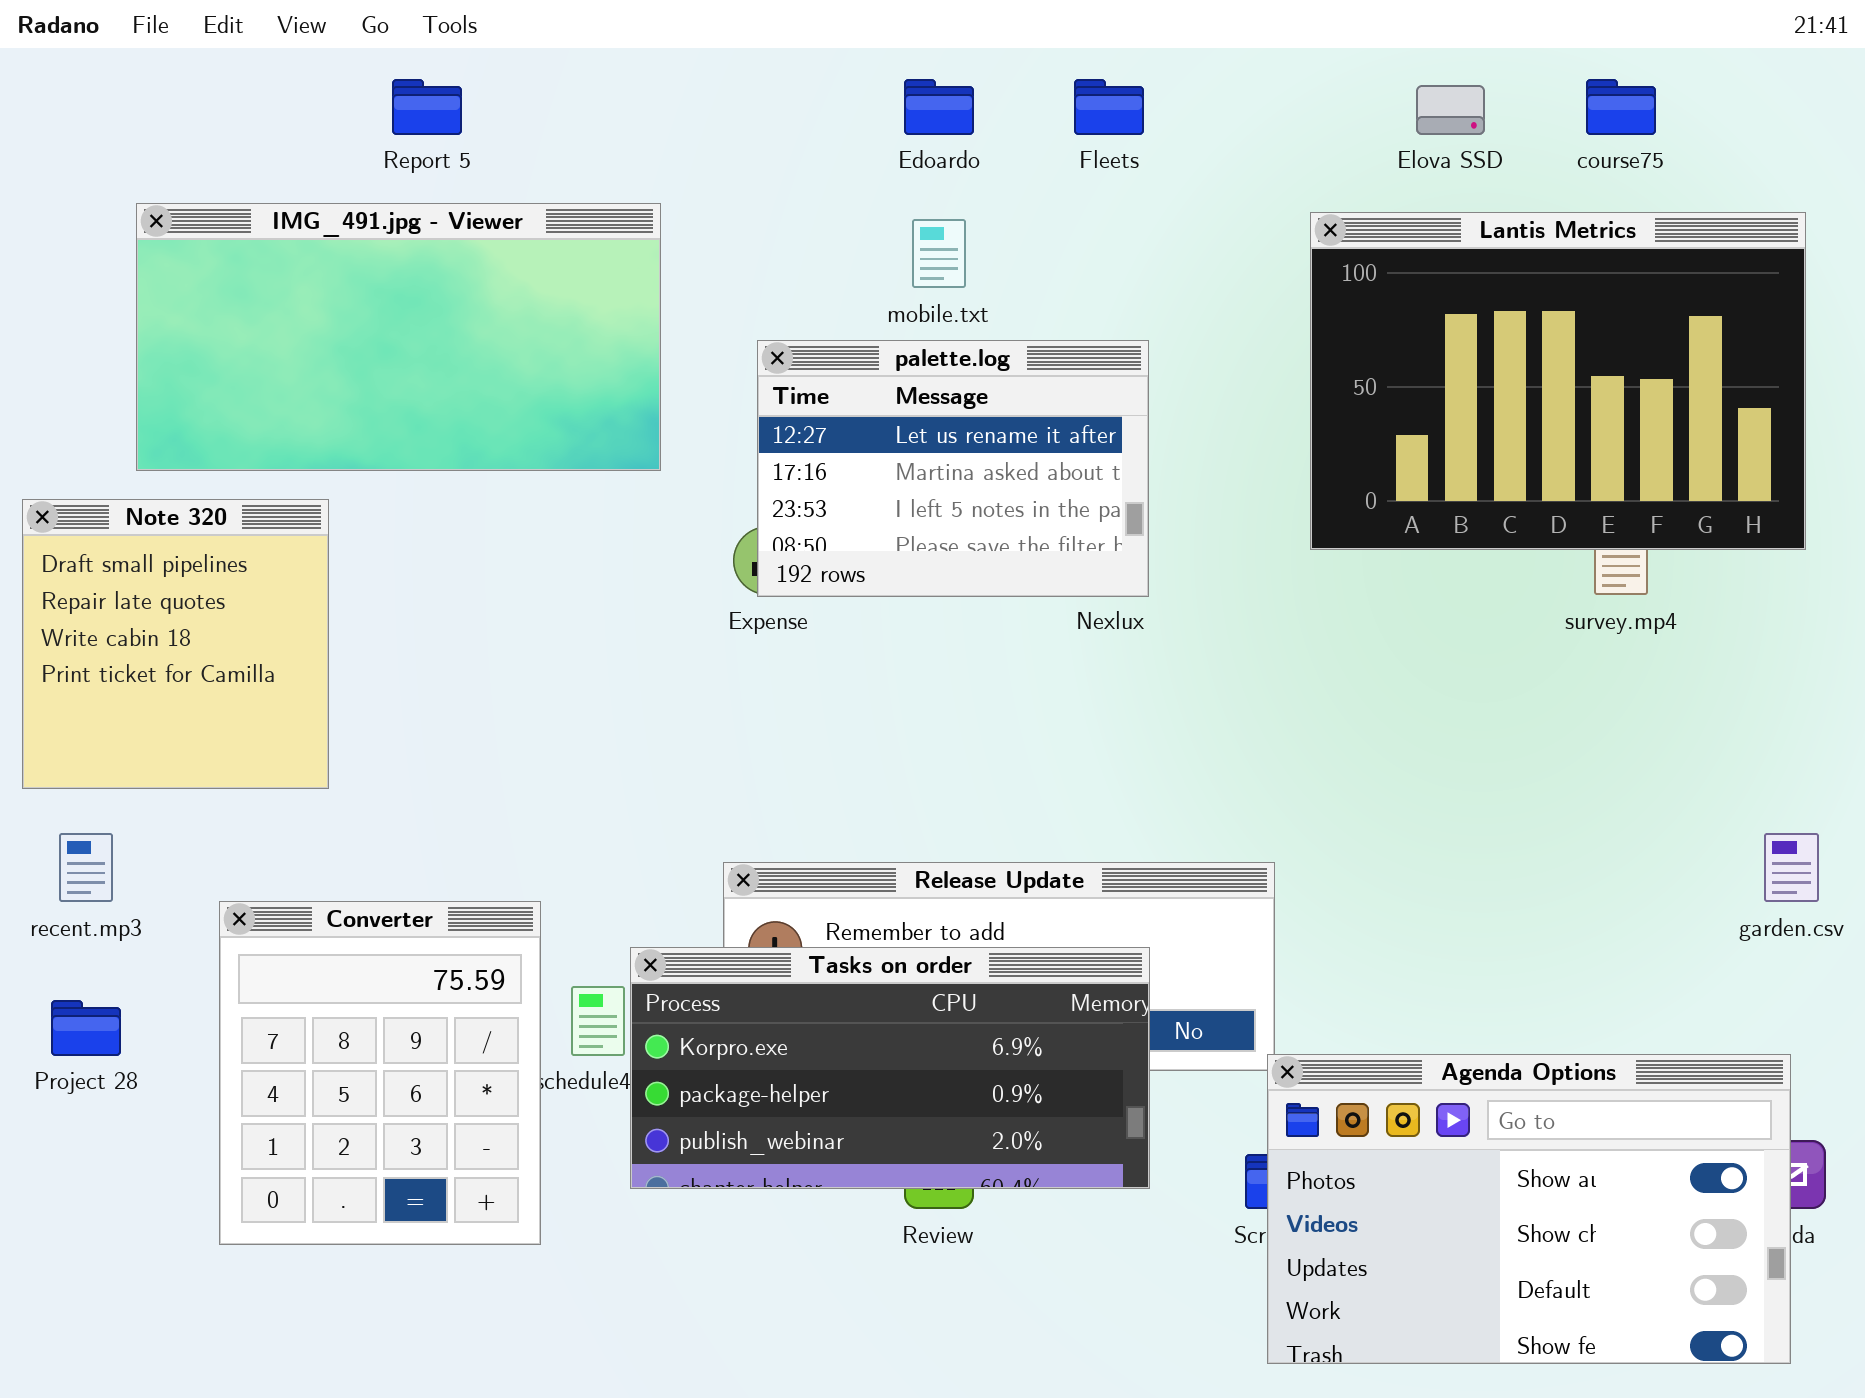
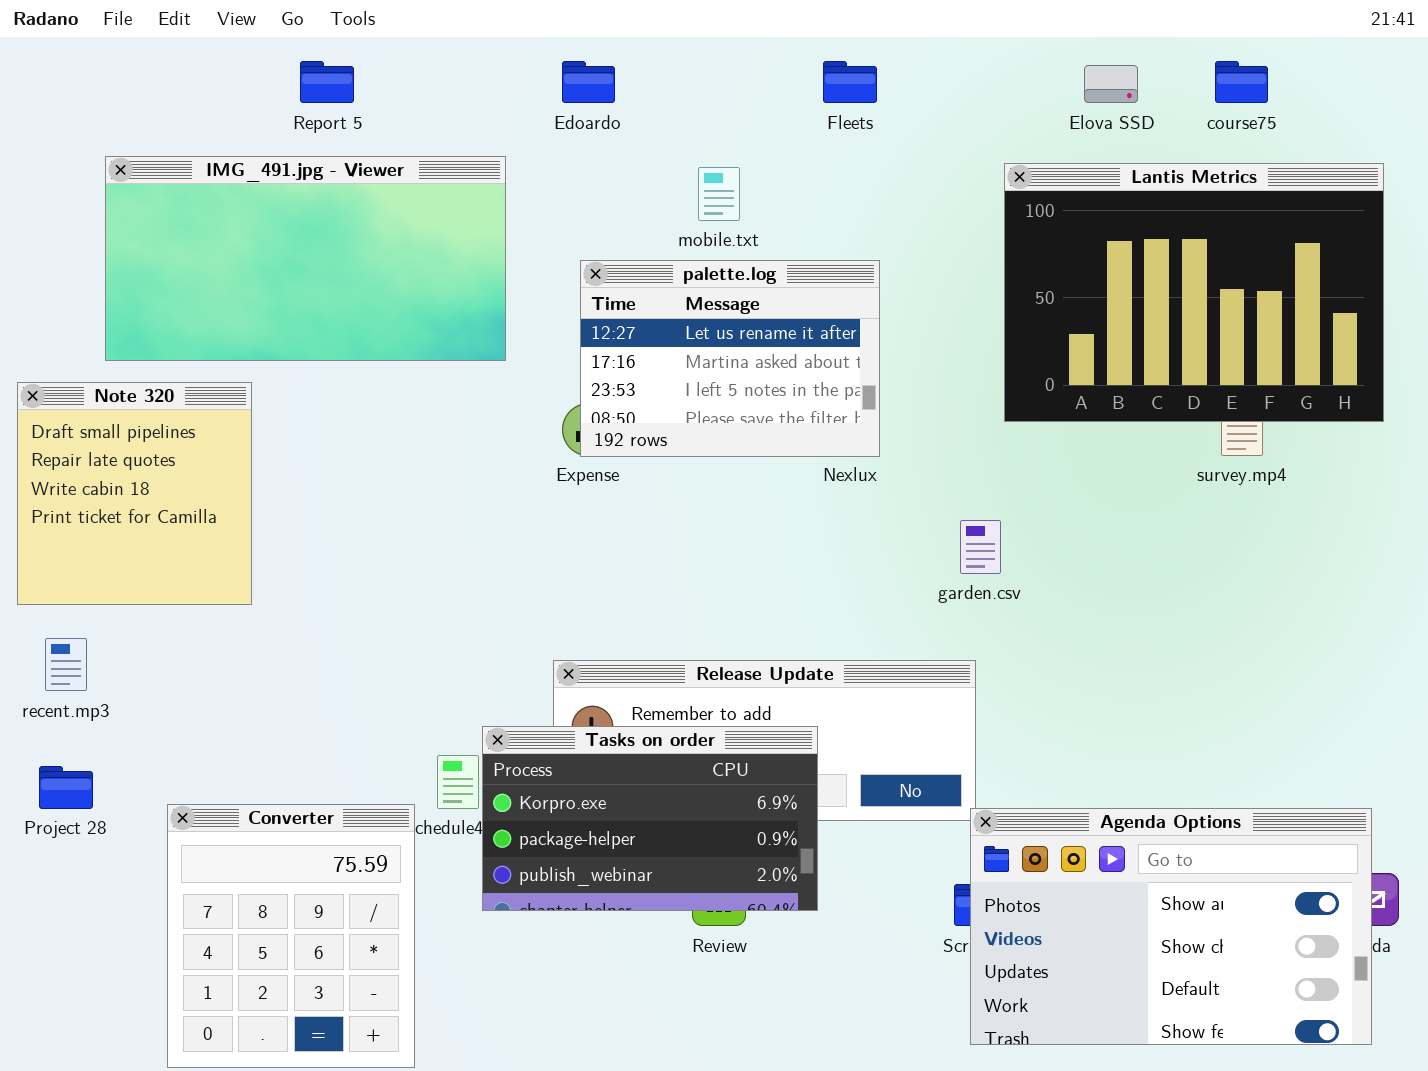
Edoardo: [904,79,974,135] -> [562,61,615,103], moved
garden.csv: [1764,833,1819,902] -> [960,520,1001,574], moved
Converter: [219,901,541,1245] -> [167,804,415,1068], moved
Tasks on order: [630,947,1150,1189] -> [482,726,818,911], resized

